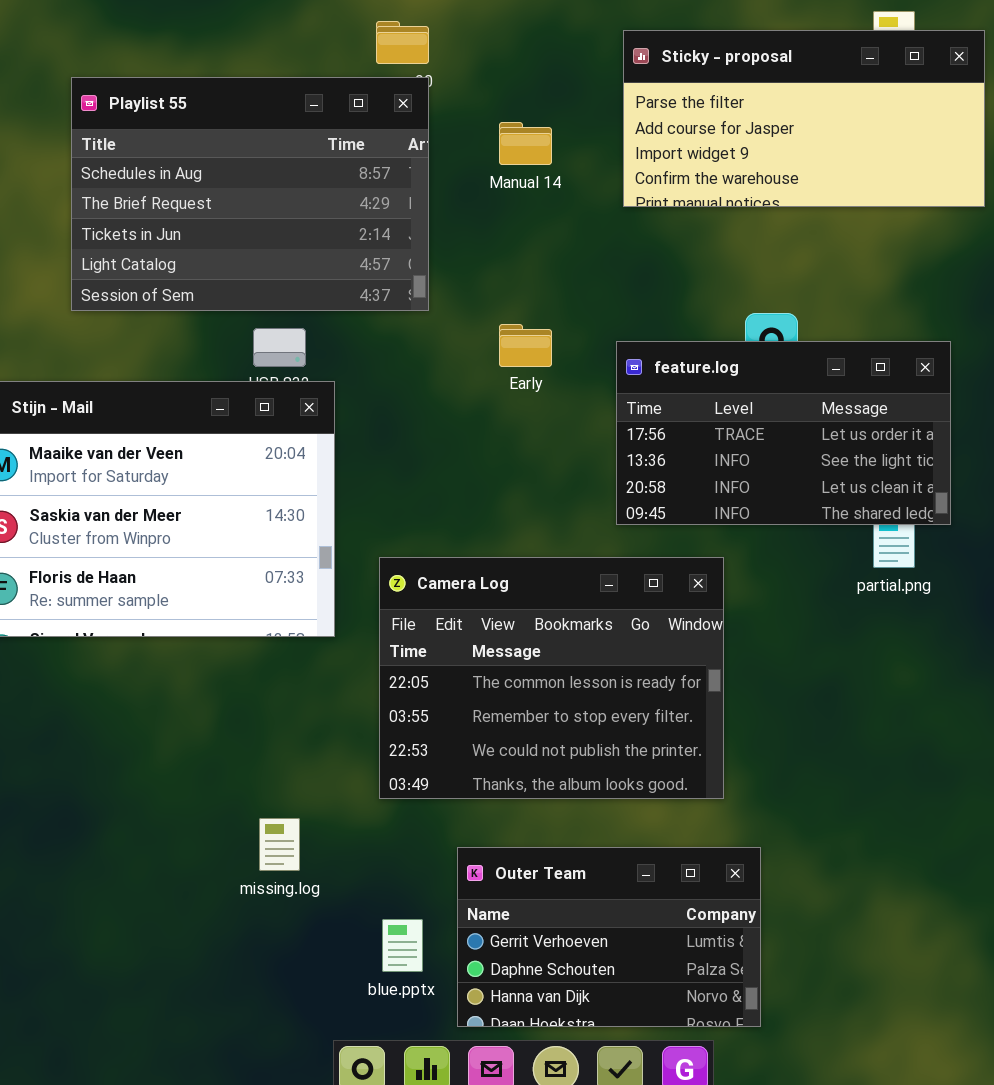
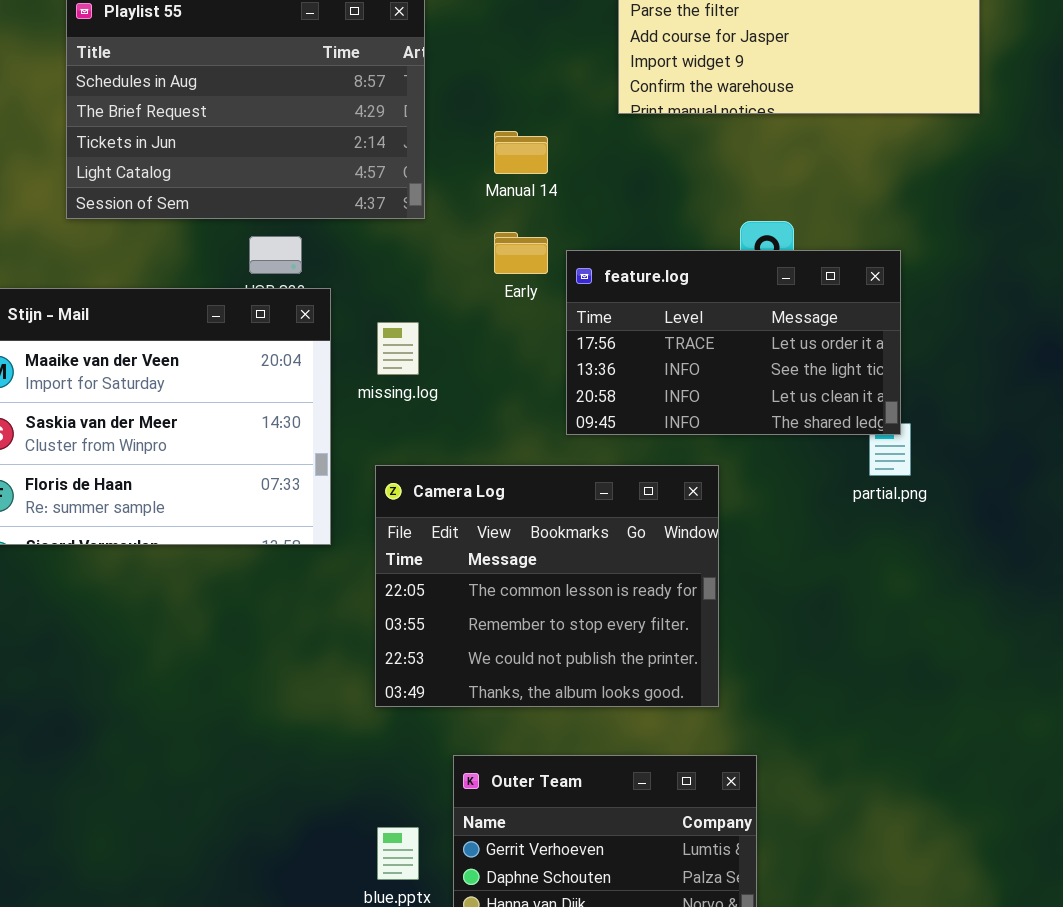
Manual 14: [499,122,552,165] -> [494,131,548,174], moved
feature.log: [616,341,951,525] -> [566,250,901,435], moved
missing.log: [259,818,300,871] -> [377,322,419,375], moved

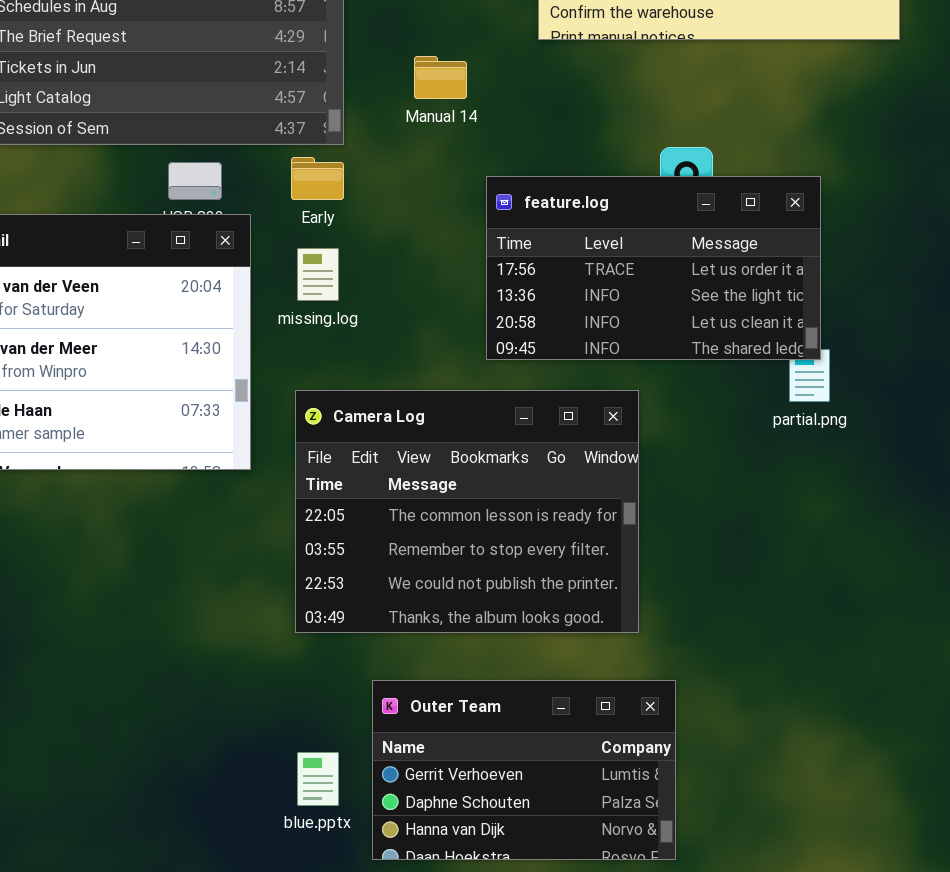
Early: [494,232,548,274] -> [291,157,344,200], moved

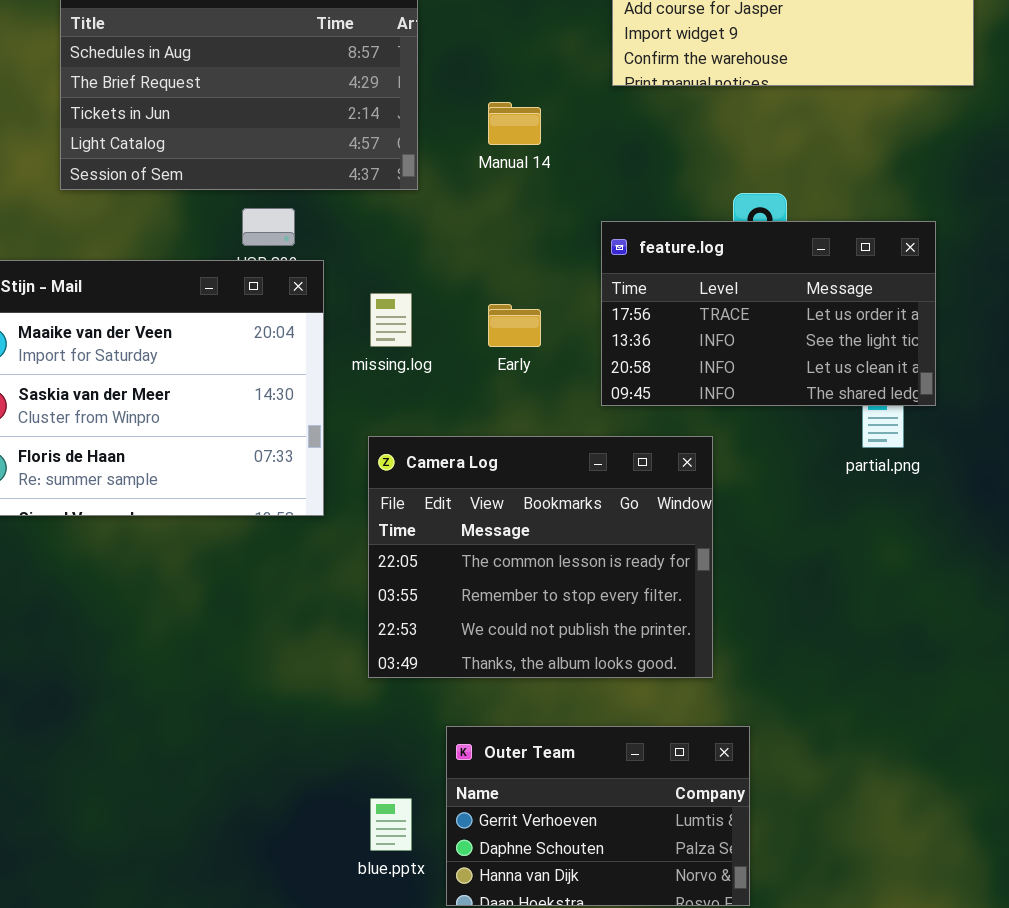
Early: [291,157,344,200] -> [488,304,541,347], moved
feature.log: [486,176,821,360] -> [601,221,936,406], moved

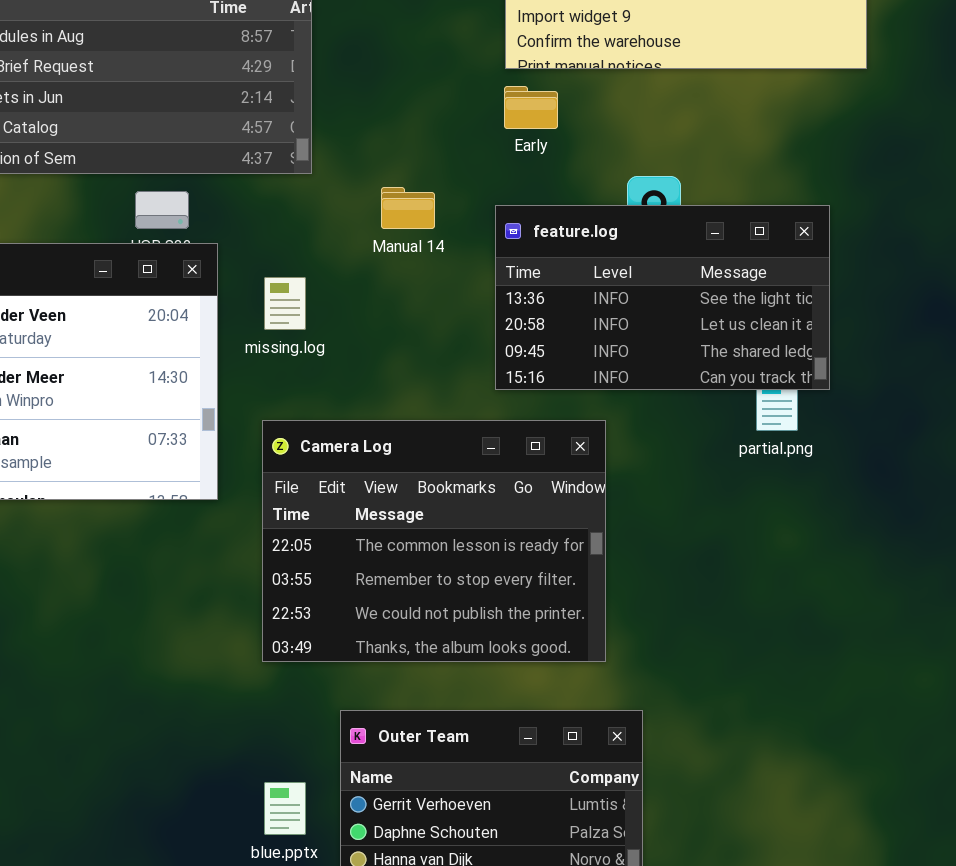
Manual 14: [488,102,541,145] -> [381,187,435,229], moved
feature.log: [601,221,936,406] -> [495,205,830,390], scrolled down 1 row
Early: [488,304,541,347] -> [504,86,558,129], moved

